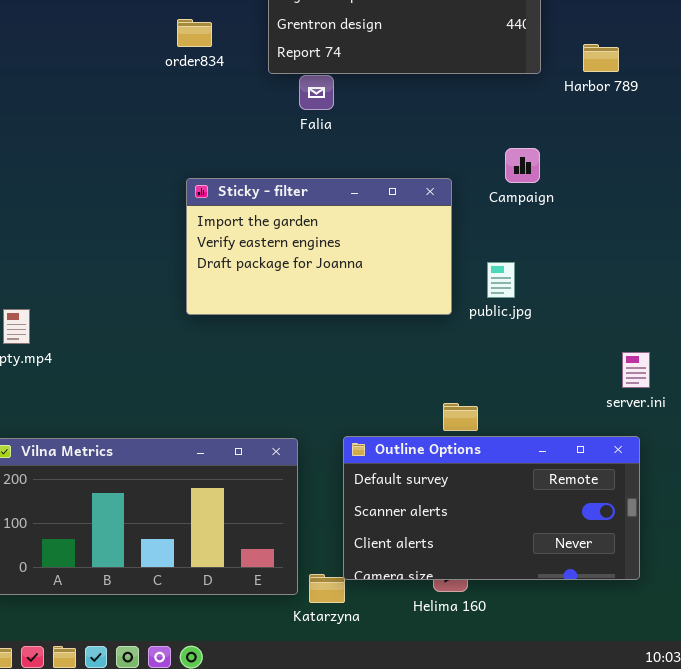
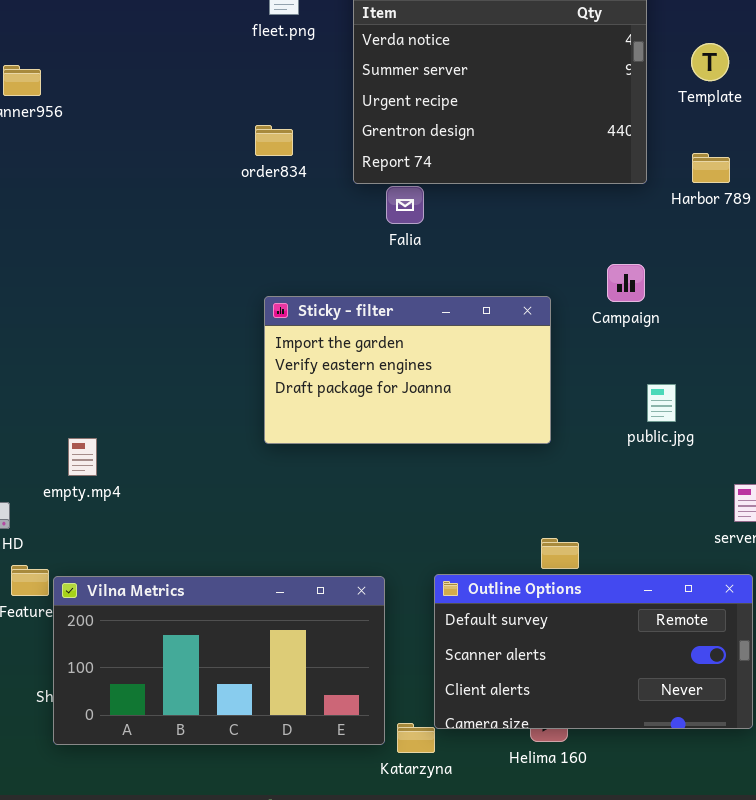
public.jpg: [487,262,515,298] -> [647,384,676,422], moved

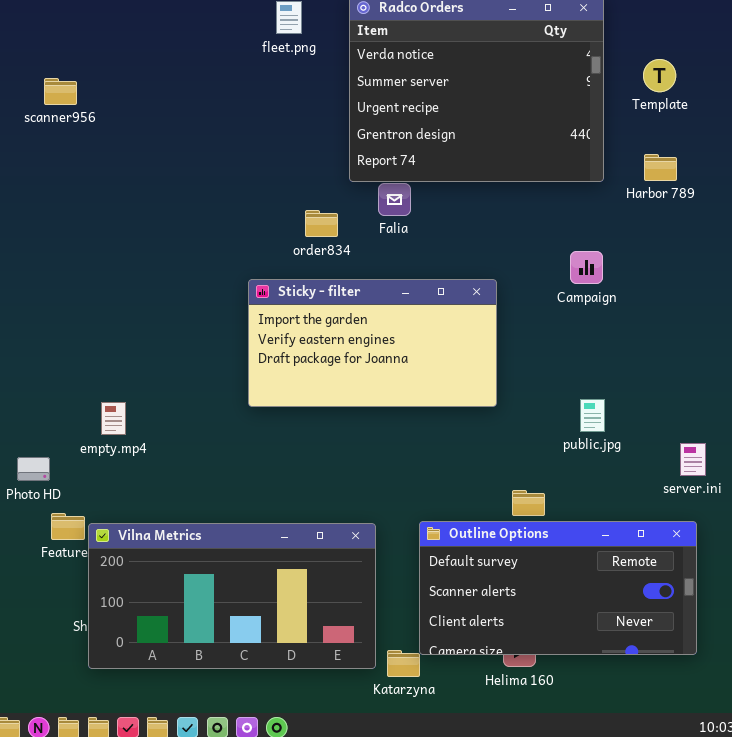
order834: [255,125,293,156] -> [305,210,338,237], moved
Sticky - filter: [264,296,551,444] -> [248,279,497,407], moved
public.jpg: [647,384,676,422] -> [580,399,605,432], moved

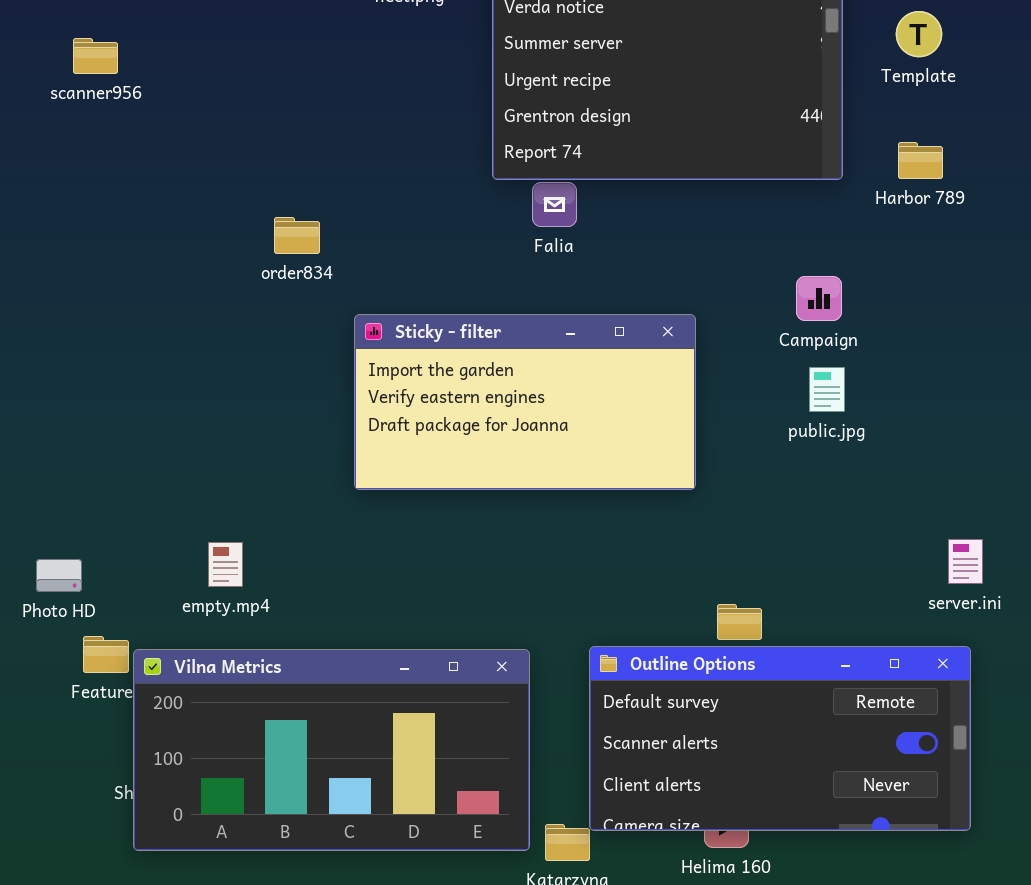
order834: [305,210,338,237] -> [274,217,320,254], moved
public.jpg: [580,399,605,432] -> [809,367,845,412], moved
empty.mp4: [101,402,126,435] -> [208,542,243,587], moved

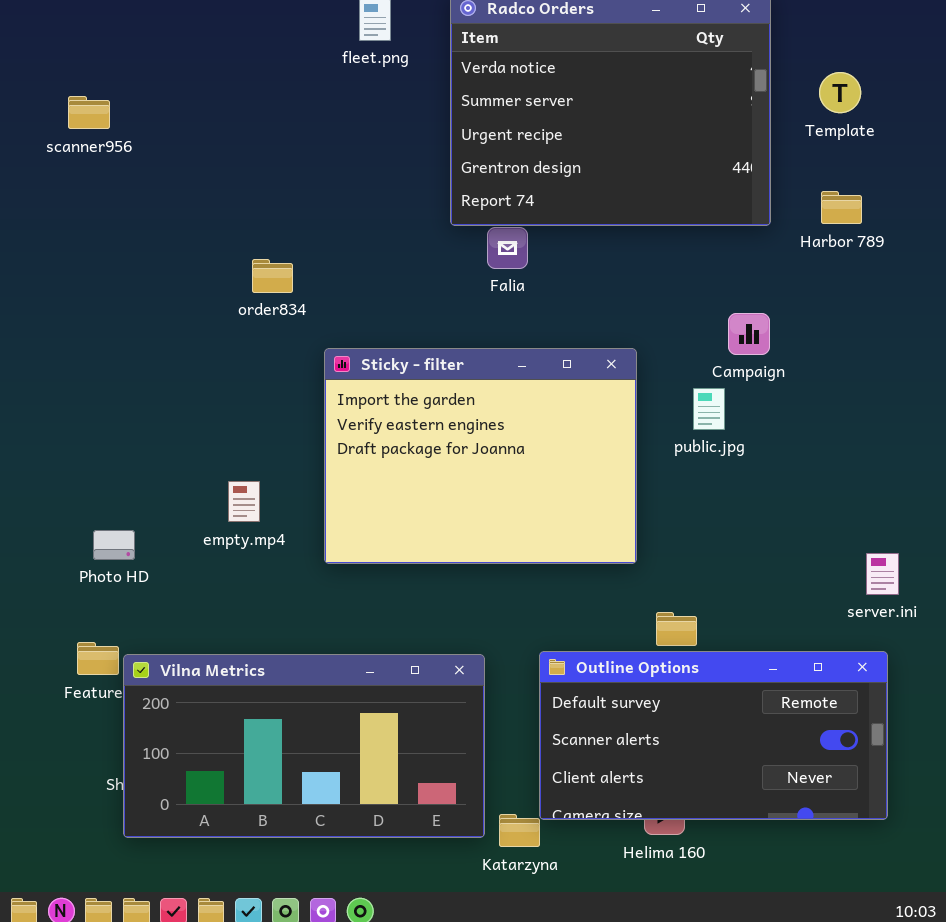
Sticky - filter: [354,314,696,490] -> [324,348,637,564], resized
public.jpg: [809,367,845,412] -> [693,388,725,430], moved
empty.mp4: [208,542,243,587] -> [228,481,260,522], moved
Photo HD: [36,559,82,592] -> [93,530,135,560], moved

